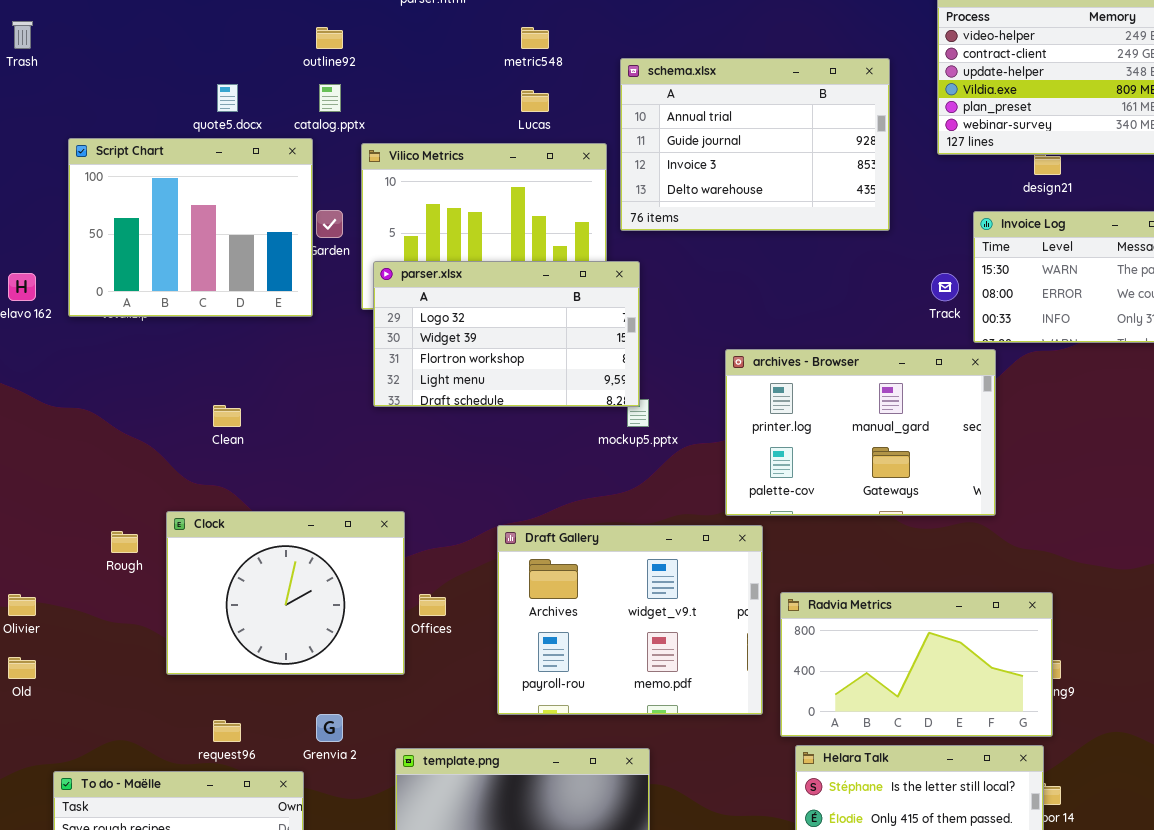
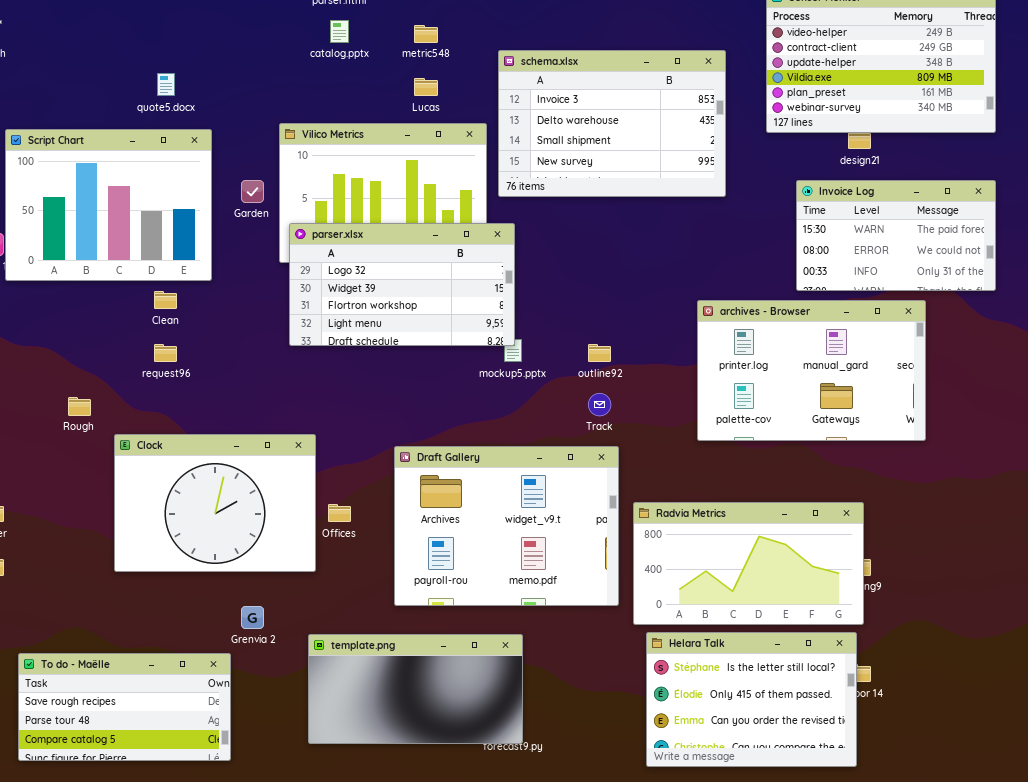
outline92: [316,27,343,49] -> [588,344,611,362], moved
schema.xlsx: [620,58,890,231] -> [498,50,726,197], scrolled down 2 rows
catalog.pptx: [319,84,341,112] -> [330,20,349,43], moved
Script Chart: [68,138,313,317] -> [5,129,212,281], moved
Track: [931,273,959,301] -> [588,393,611,416], moved
archives - Browser: [725,349,996,516] -> [697,300,926,441], moved
Clean: [213,405,241,427] -> [154,291,177,309], moved
Rough: [111,531,138,553] -> [68,397,91,416], moved
request96: [213,720,241,742] -> [154,344,177,362], moved

